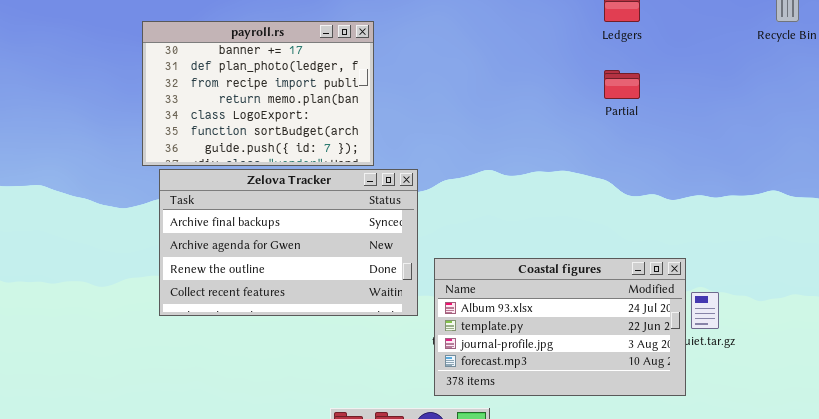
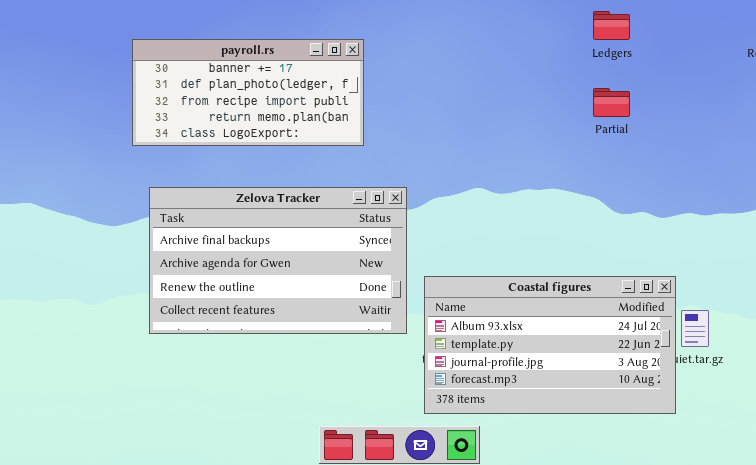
payroll.rs: [142,21,374,166] -> [132,39,364,146], resized

